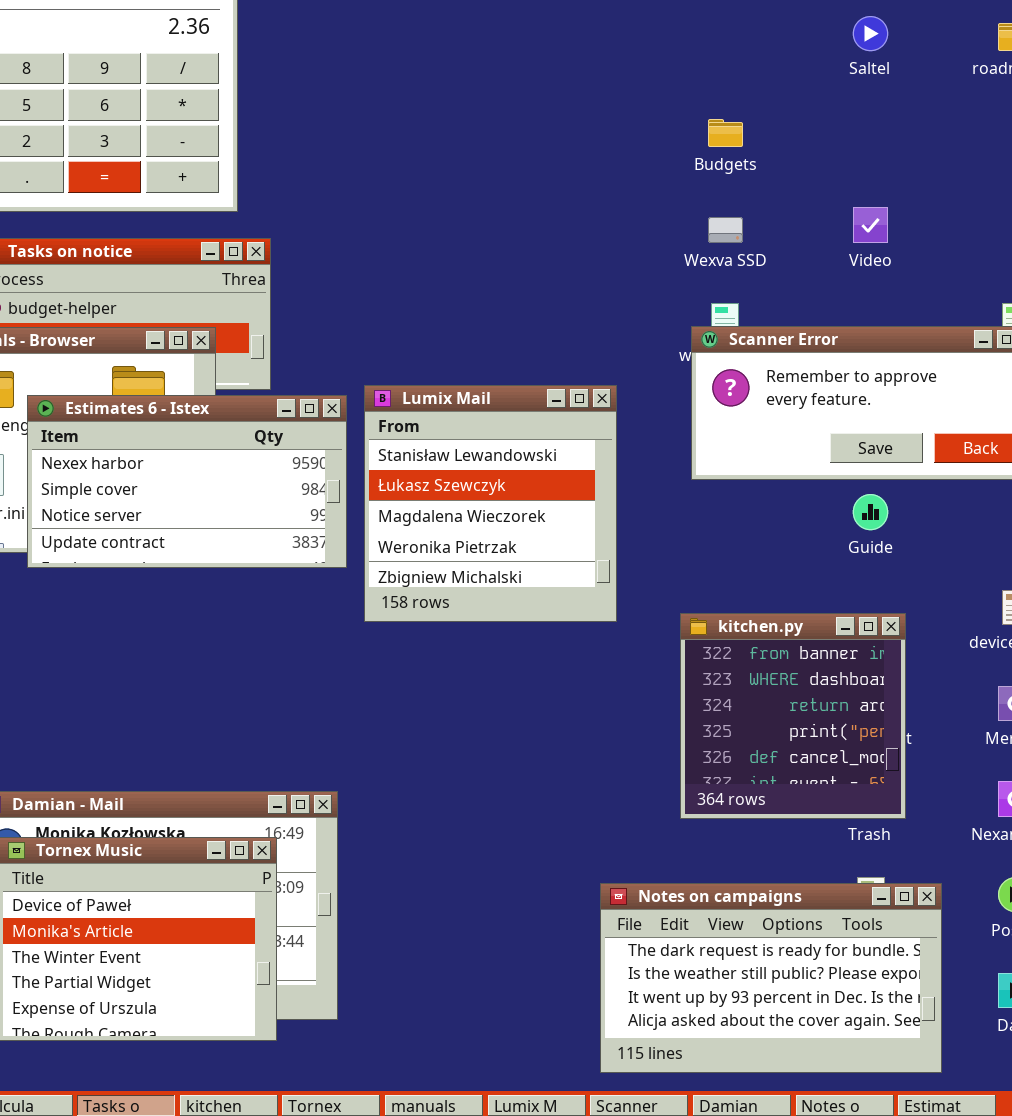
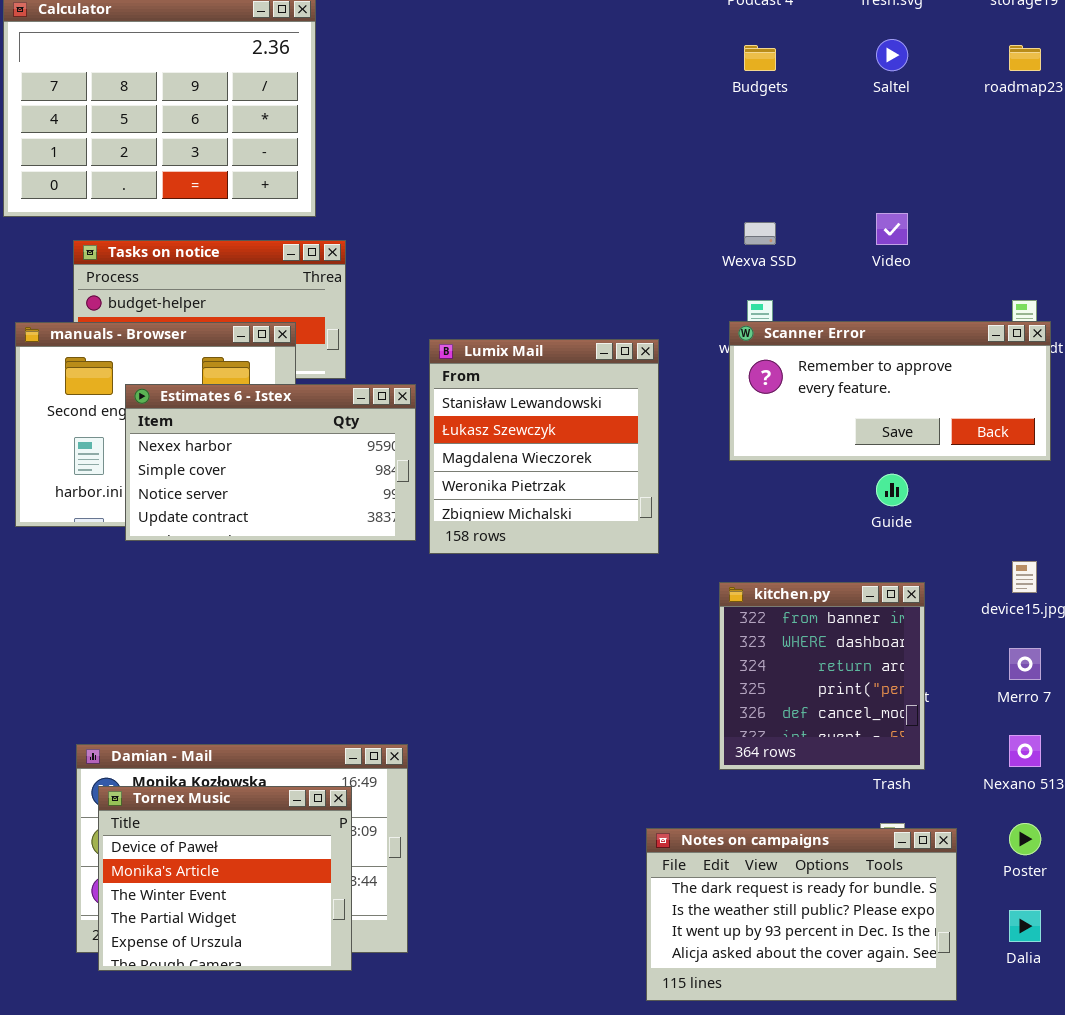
Budgets: [708,119,743,147] -> [744,45,776,71], moved
Lumix Mail: [364,385,617,622] -> [429,339,659,554], moved

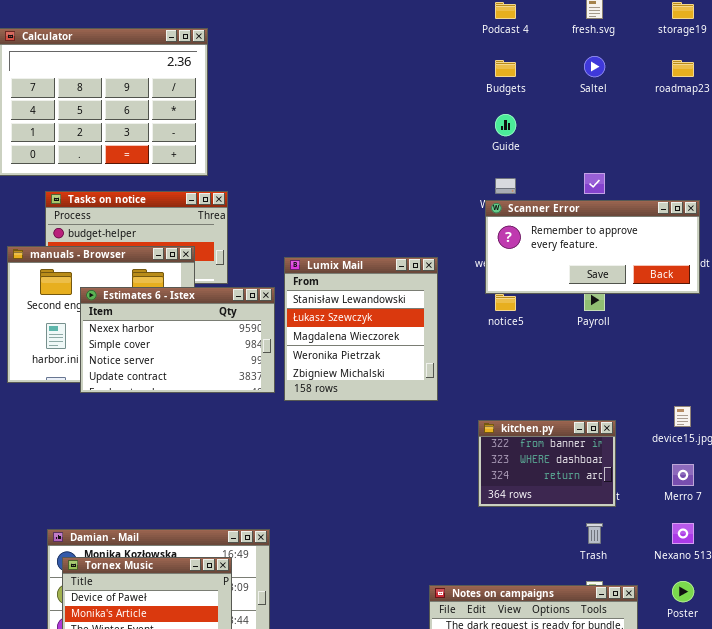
Scanner Error: [729,321,1051,461] -> [485,200,700,294], moved
Guide: [876,474,908,506] -> [495,114,516,136], moved
kitchen.py: [719,582,925,770] -> [478,420,616,507], resized

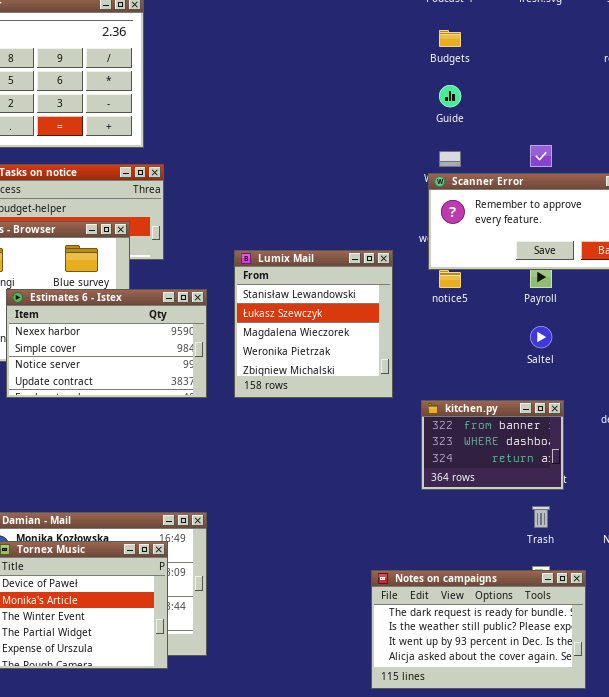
Saltel: [584,56,605,77] -> [530,326,552,348], moved
Lumix Mail: [284,257,438,401] -> [234,250,393,398], moved
Estimates 6 - Istex: [80,287,275,393] -> [6,289,207,398], moved

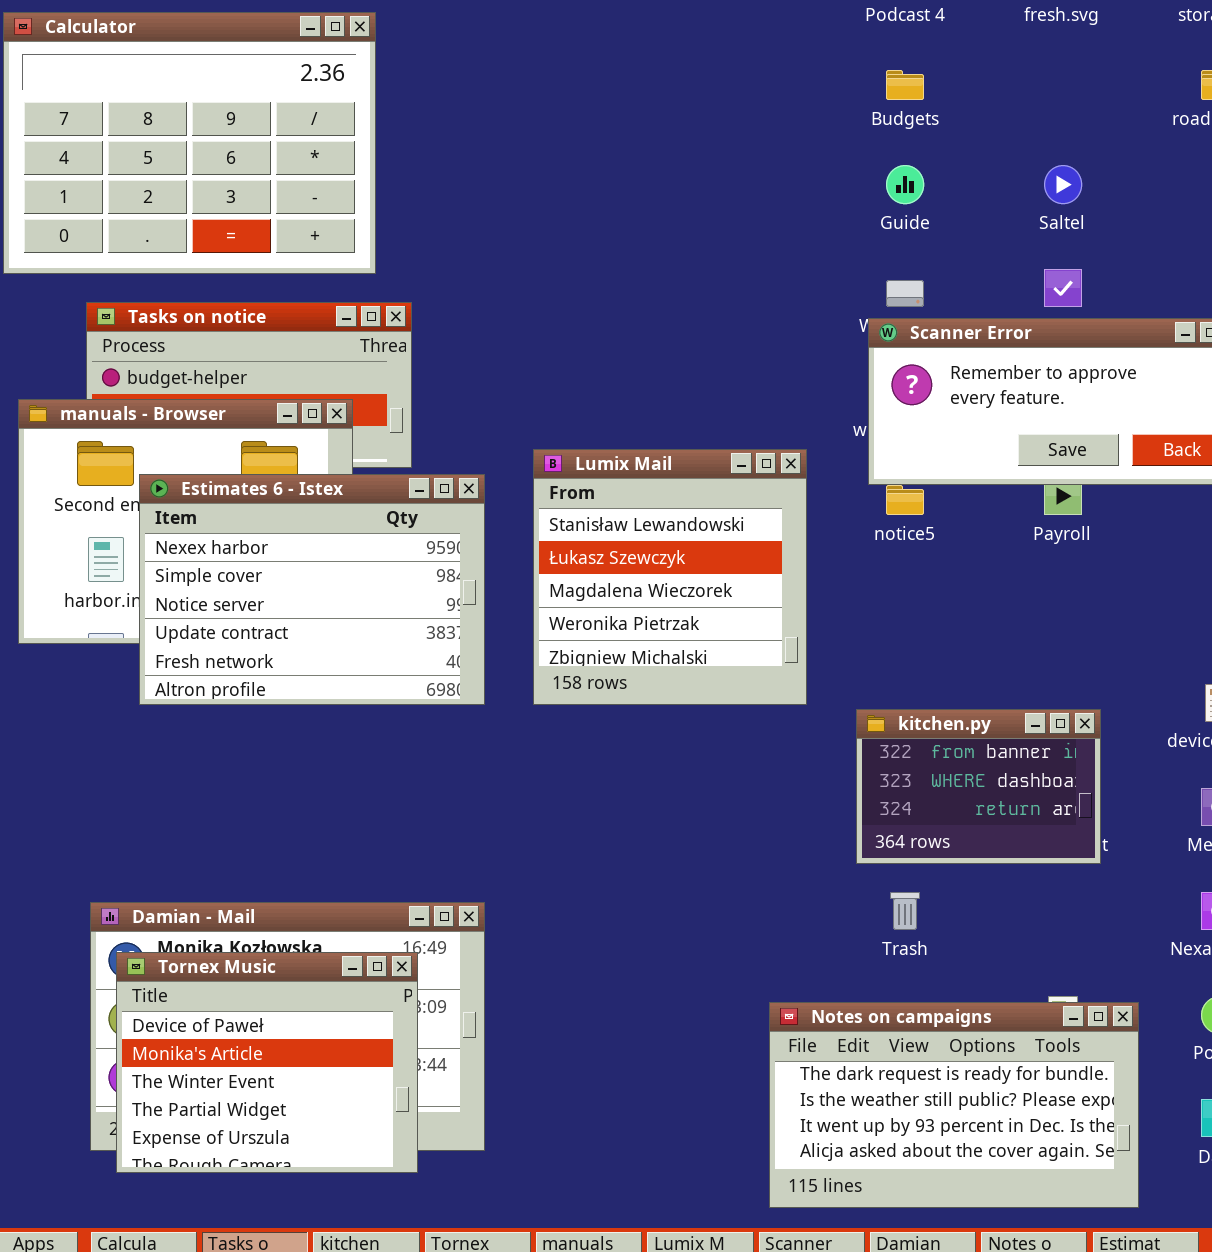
Estimates 6 - Istex: [6,289,207,398] -> [139,474,485,705], resized
Saltel: [530,326,552,348] -> [1044,165,1082,204], moved
Trash: [532,506,550,528] -> [890,892,920,930], moved

